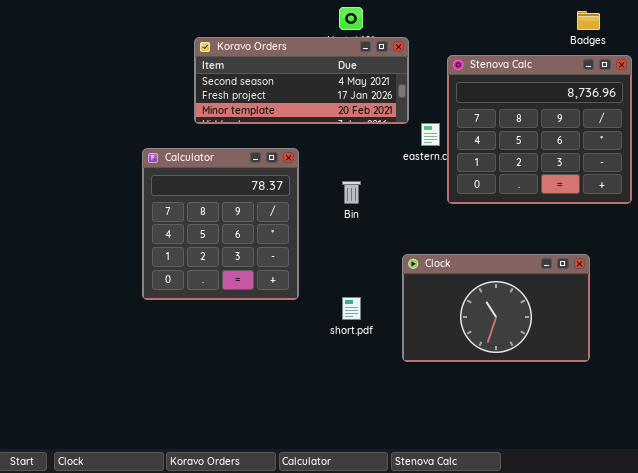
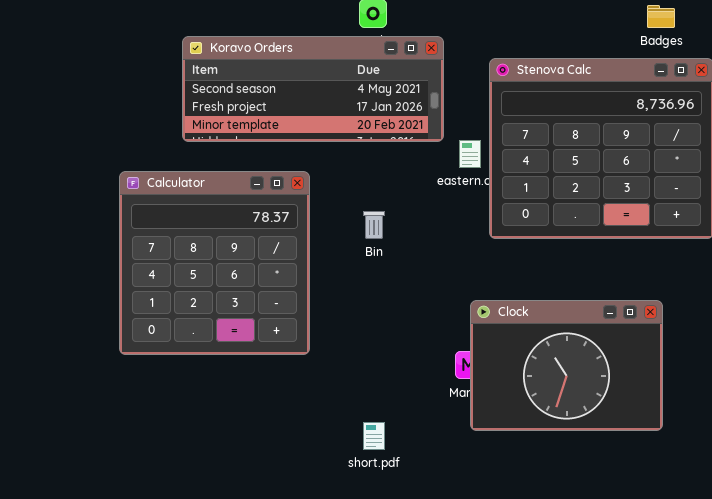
Clock: [402,254,590,362] -> [470,300,663,431], resized
short.pdf: [342,297,361,320] -> [363,422,385,450], moved

